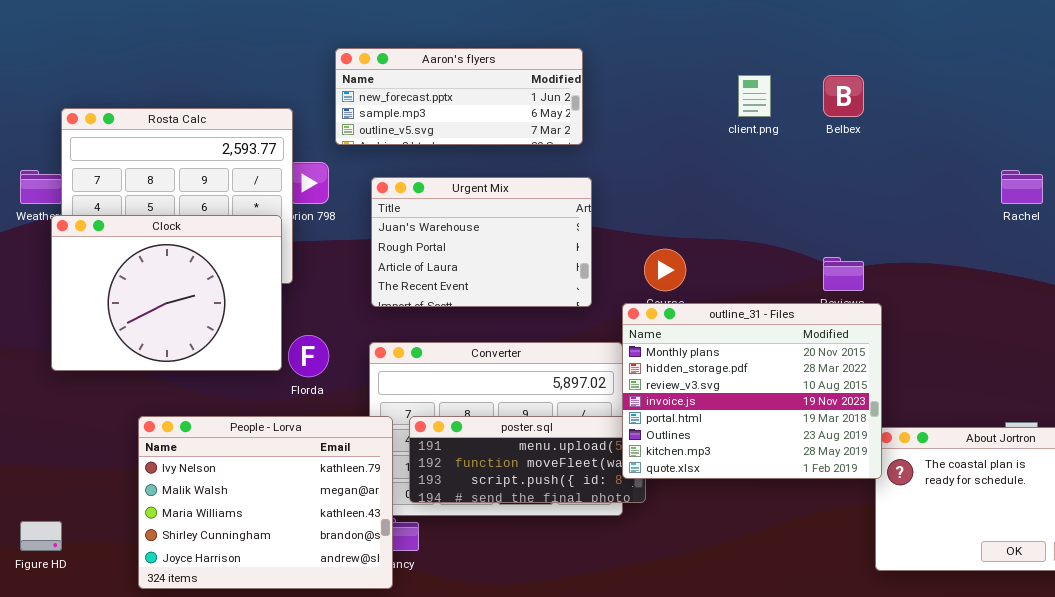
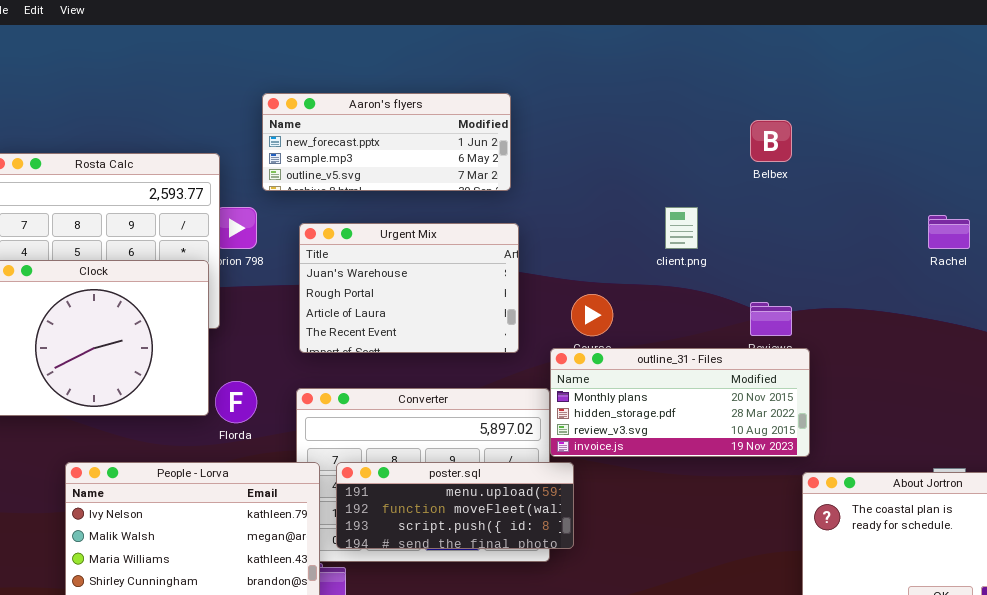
client.png: [738,75,771,117] -> [665,207,698,249], moved
outline_31 - Files: [622,303,882,479] -> [550,348,810,457], resized

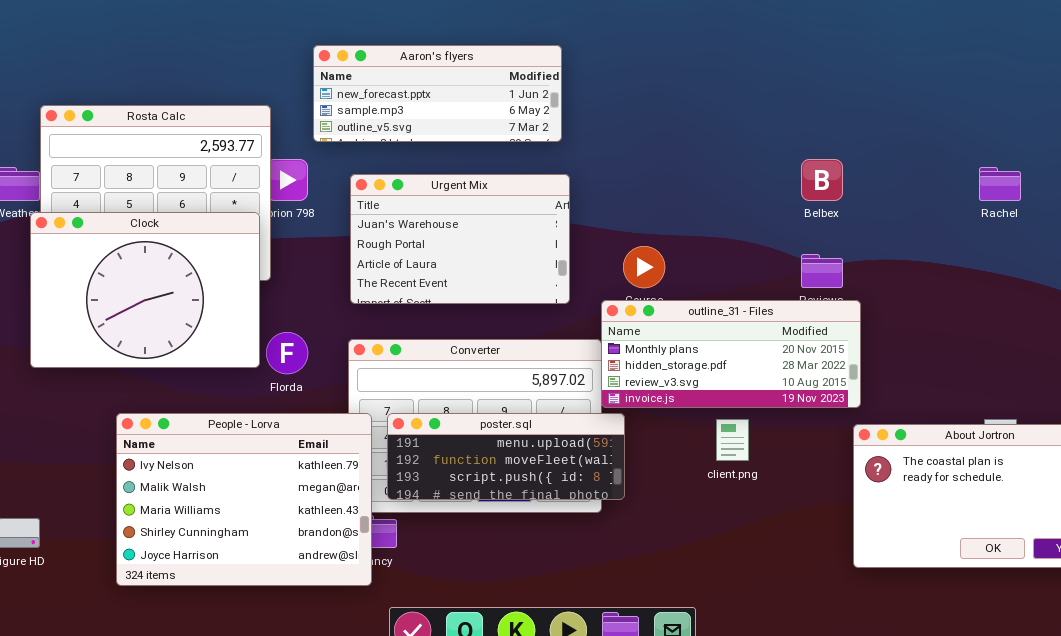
Belbex: [750,120,792,162] -> [801,159,843,201], moved
client.png: [665,207,698,249] -> [716,419,749,461], moved

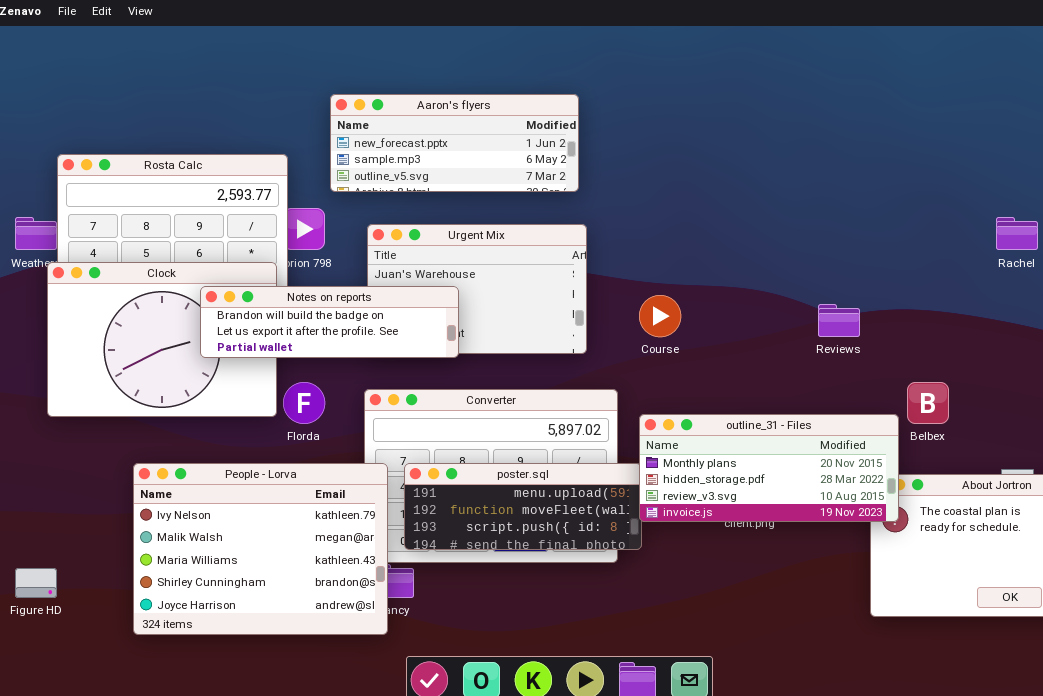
Belbex: [801,159,843,201] -> [907,382,949,424], moved
Notes on reports: none -> [200,286,459,358], opened
outline_31 - Files: [601,300,861,408] -> [639,414,899,522], moved

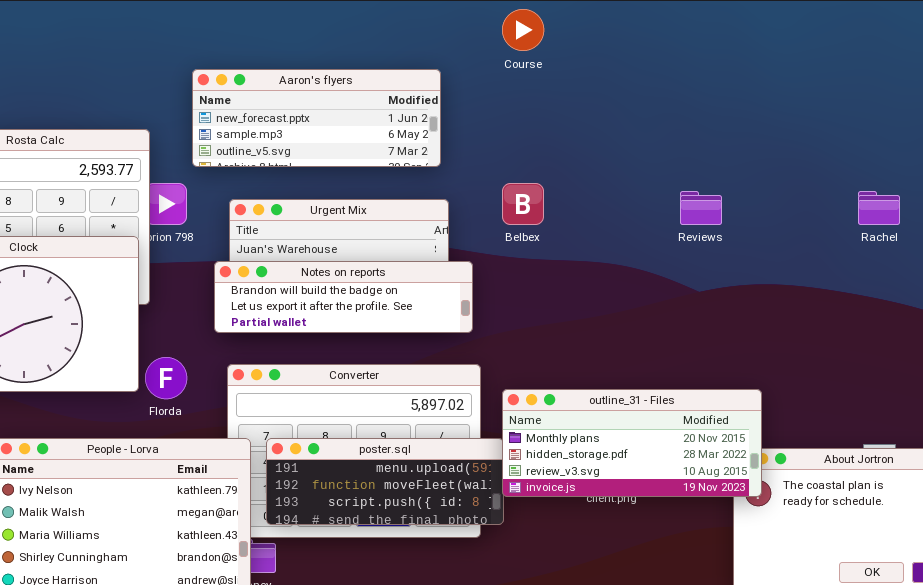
Notes on reports: [200,286,459,358] -> [214,261,473,333], moved
Course: [639,295,681,337] -> [502,9,544,51], moved
Reviews: [818,304,860,337] -> [680,191,722,225], moved
Belbex: [907,382,949,424] -> [502,183,544,225], moved

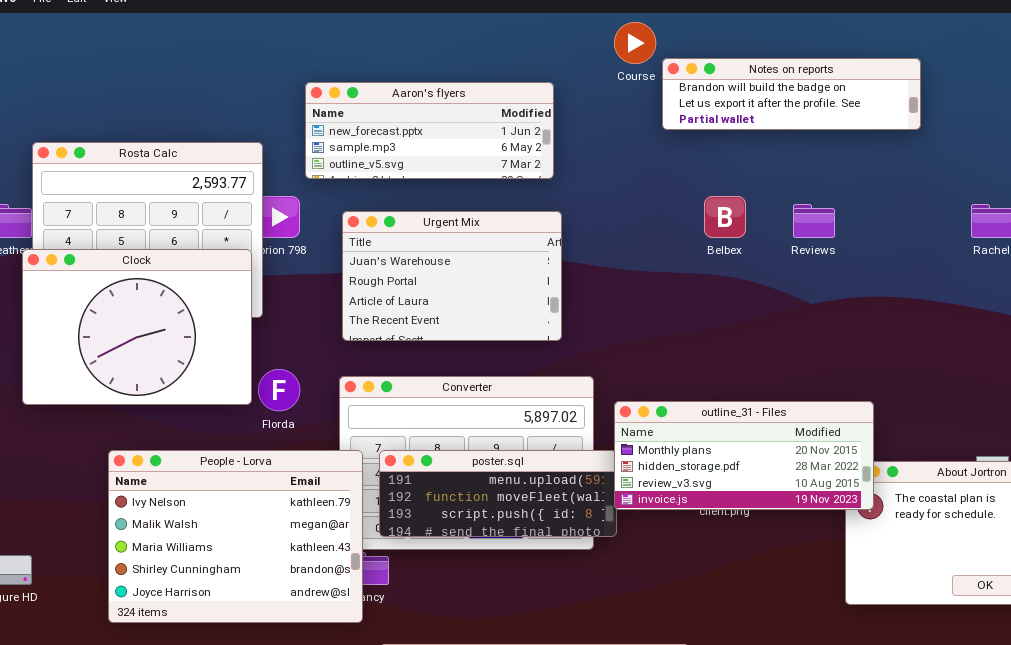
Belbex: [502,183,544,225] -> [704,196,746,238], moved
Notes on reports: [214,261,473,333] -> [662,58,921,130], moved

